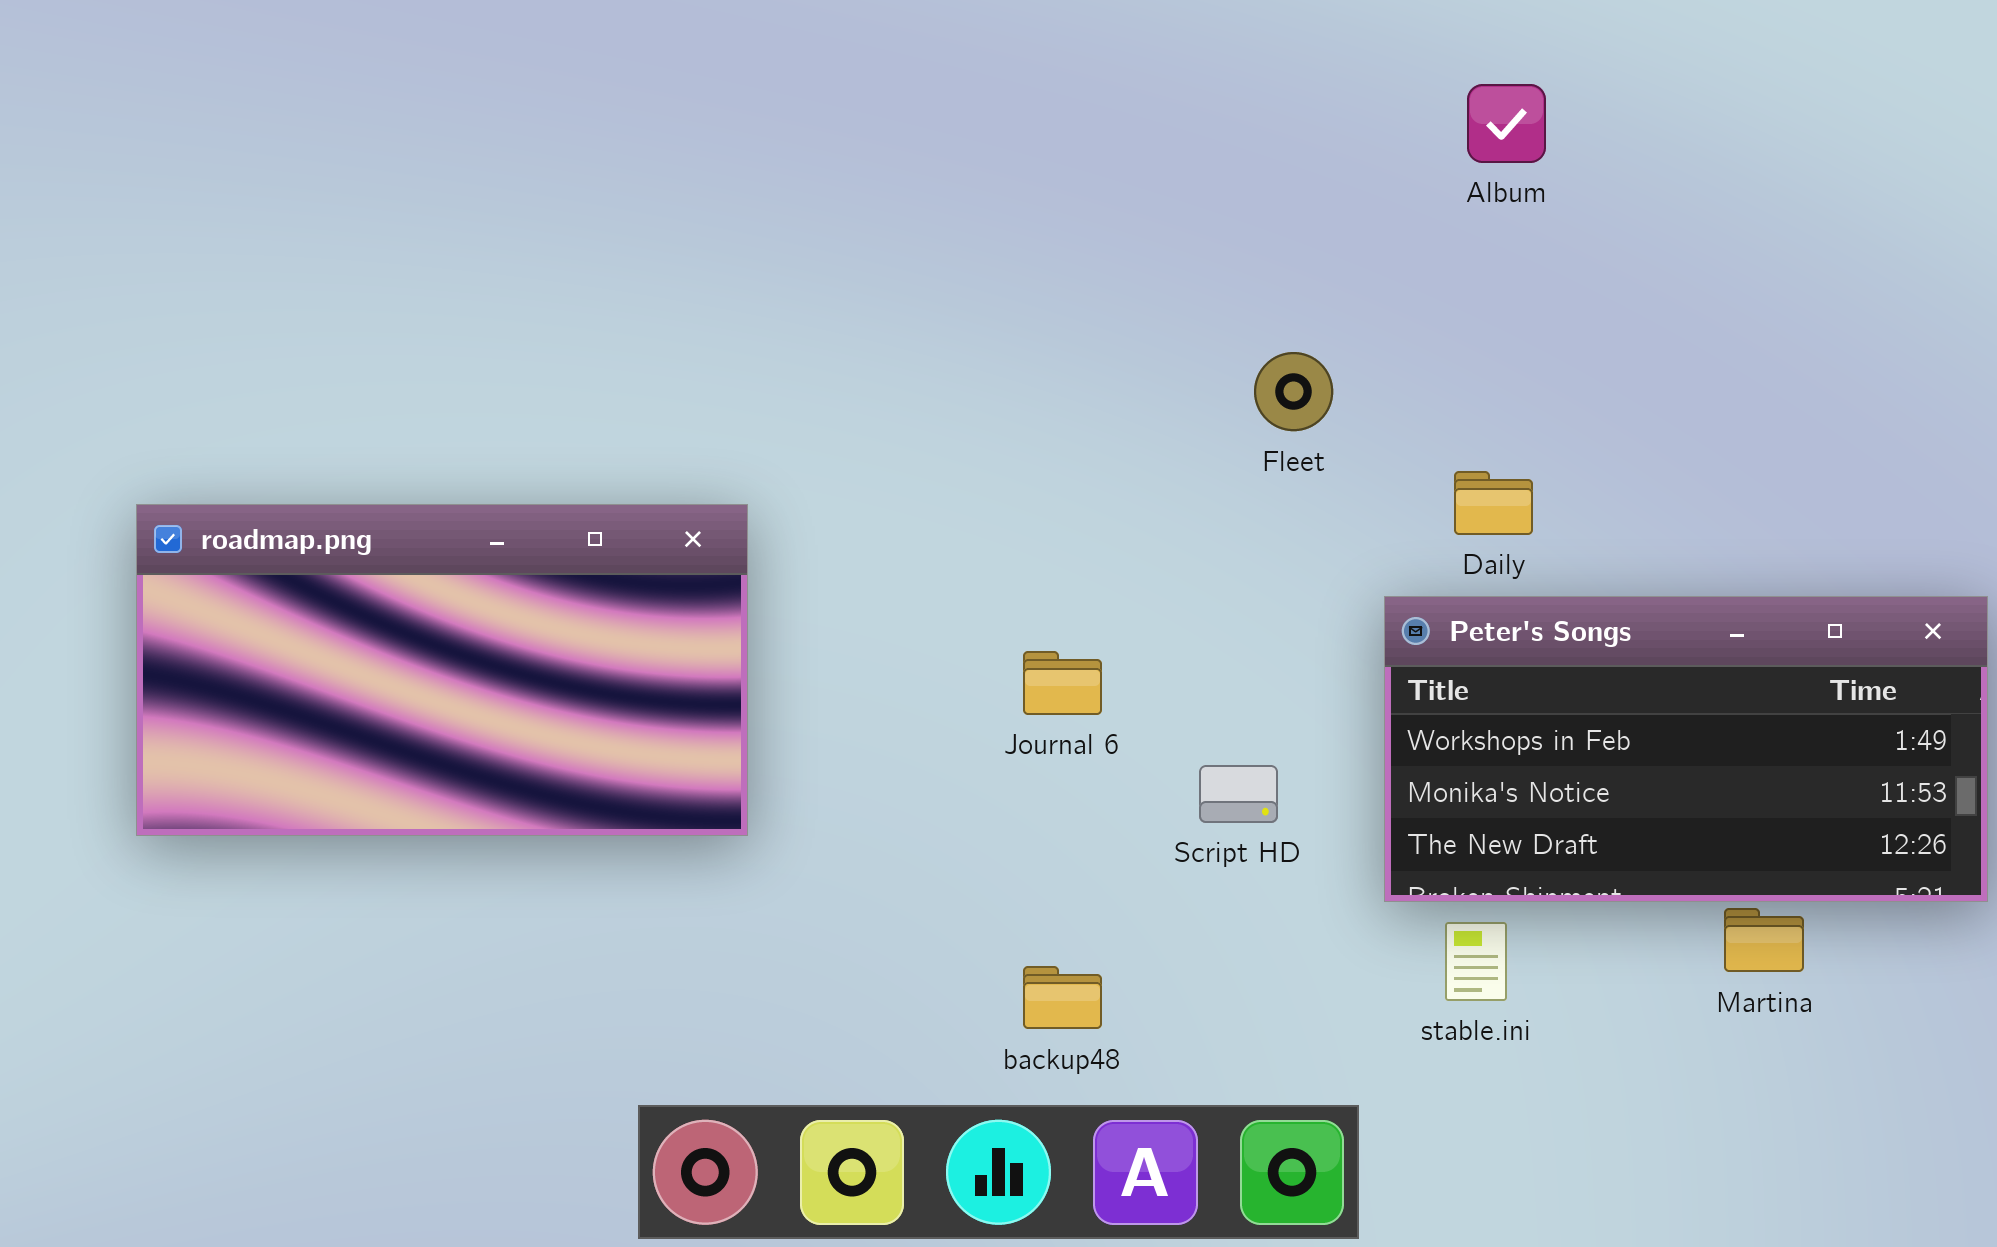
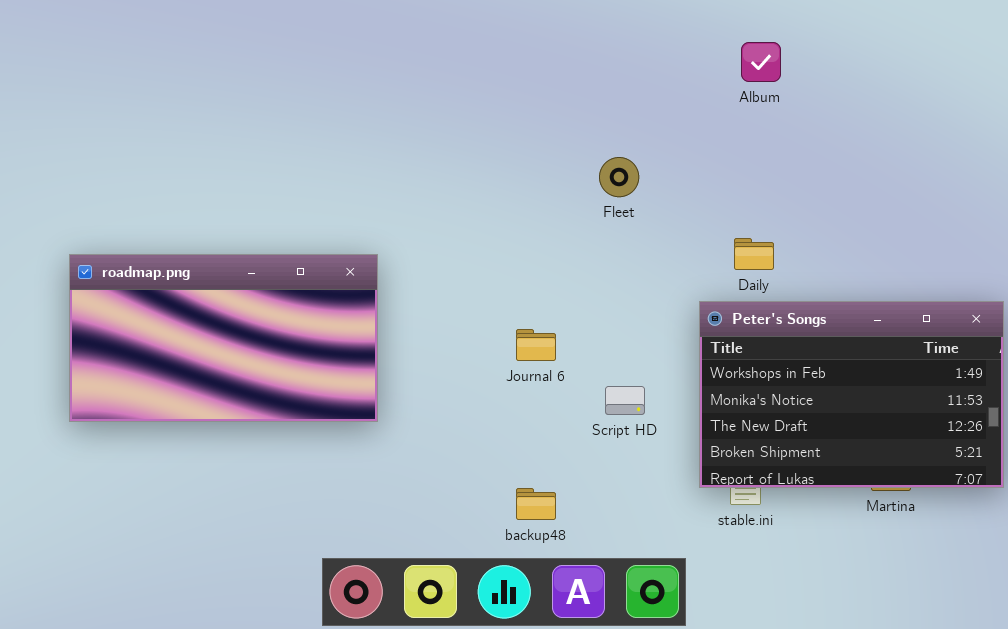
Fleet: [1254,352,1333,431] -> [599,157,639,197], moved
Peter's Songs: [1384,596,1988,902] -> [699,301,1004,488], resized

